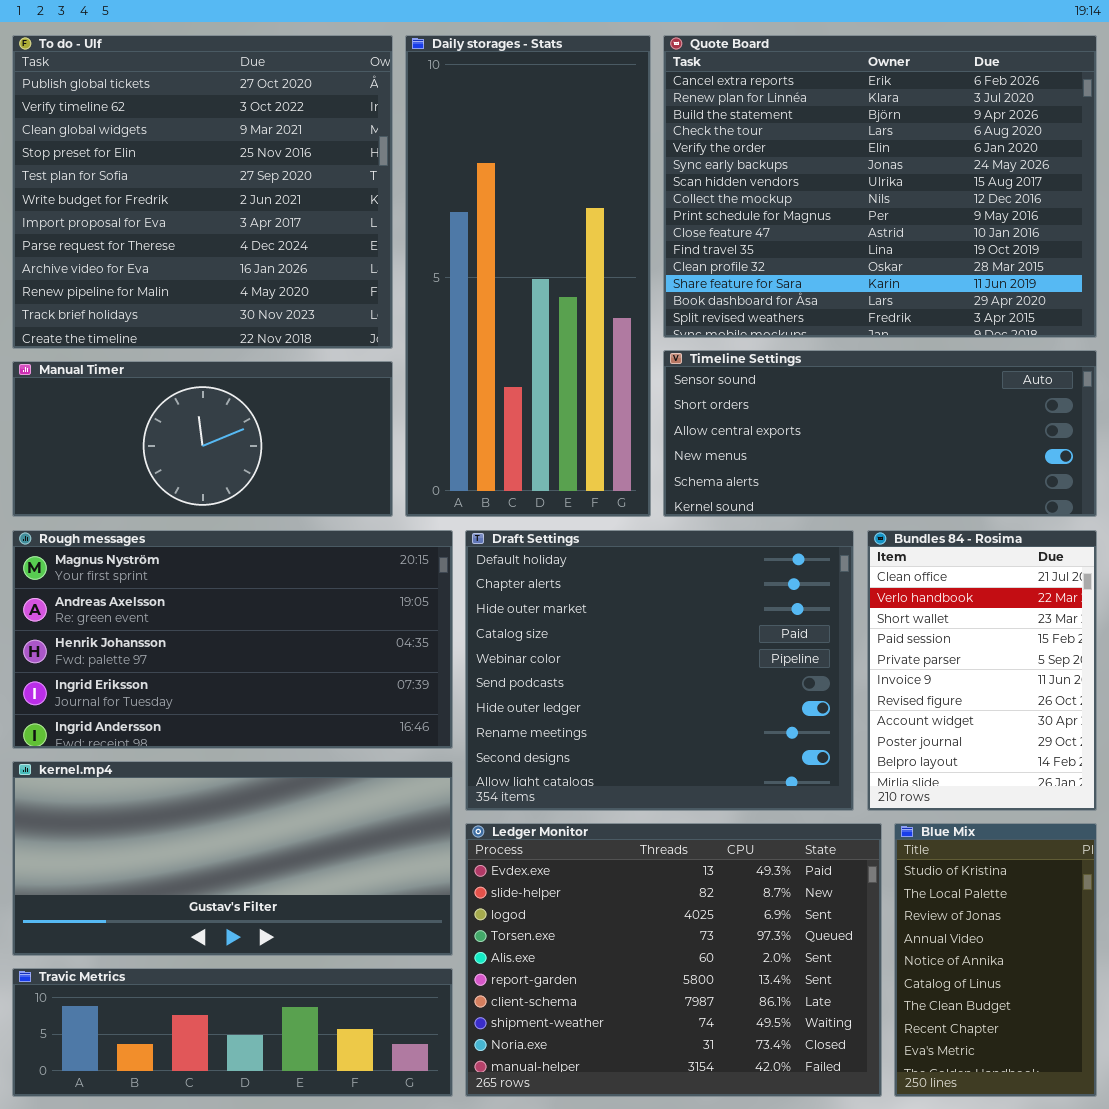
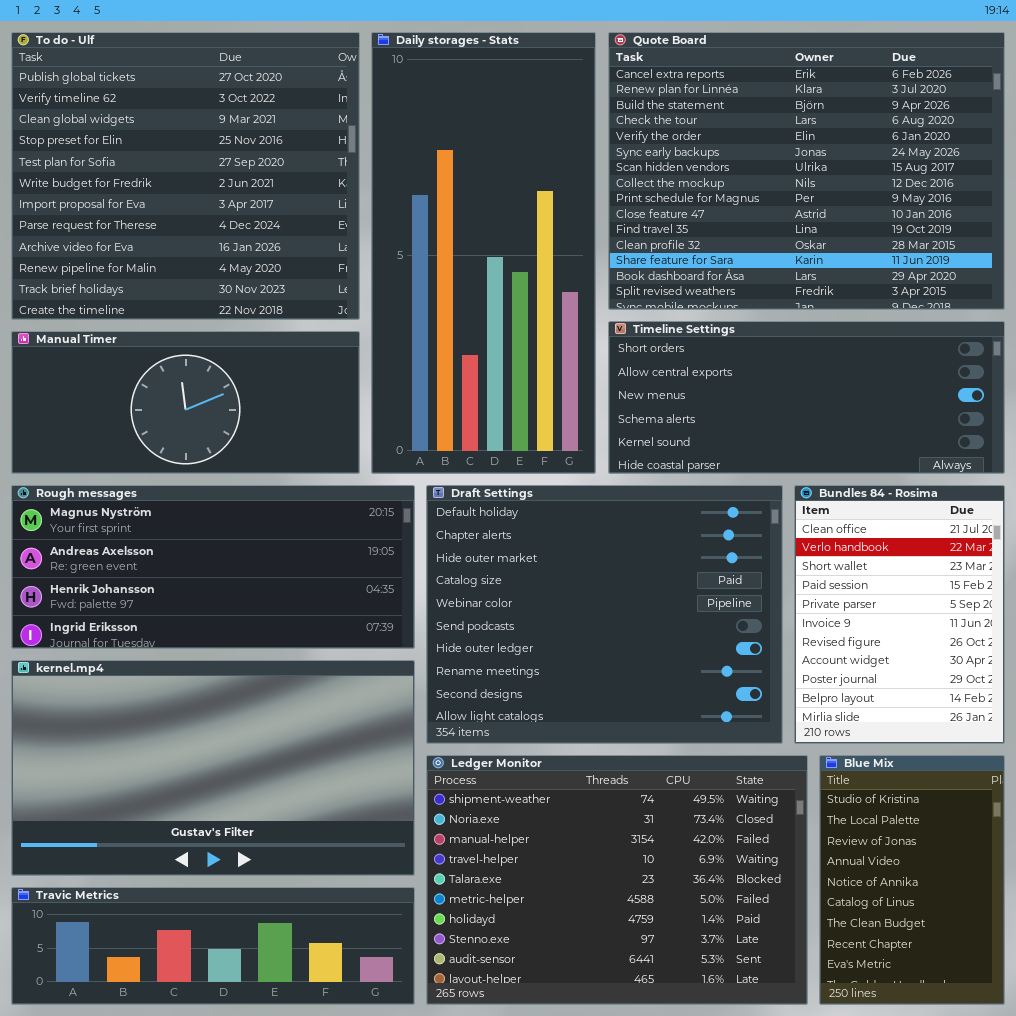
Timeline Settings: [663,350,1097,517] -> [608,321,1005,474], scrolled down 1 row
Rough messages: [12,530,453,749] -> [11,485,415,649], resized
kernel.mp4: [12,761,453,956] -> [11,660,415,876], resized
Ledger Monitor: [465,823,882,1097] -> [426,755,808,1005], scrolled down 7 rows

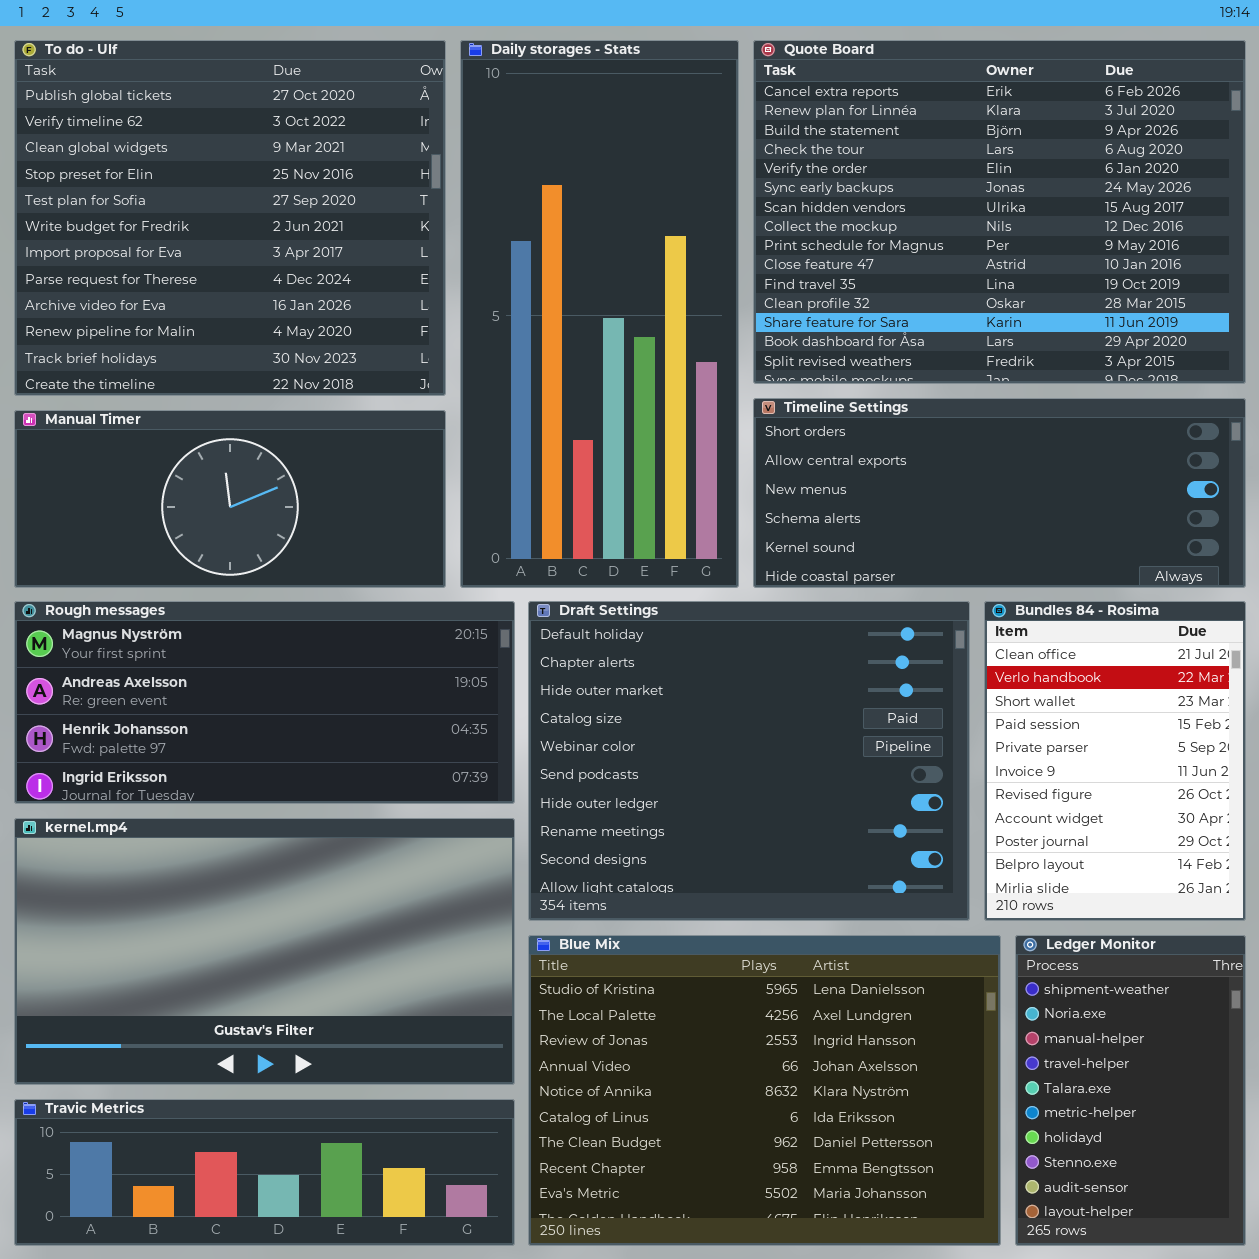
Ledger Monitor: [426,755,808,1005] -> [1015,935,1246,1246], moved, resized
Blue Mix: [819,755,1005,1005] -> [528,935,1001,1246], moved, resized

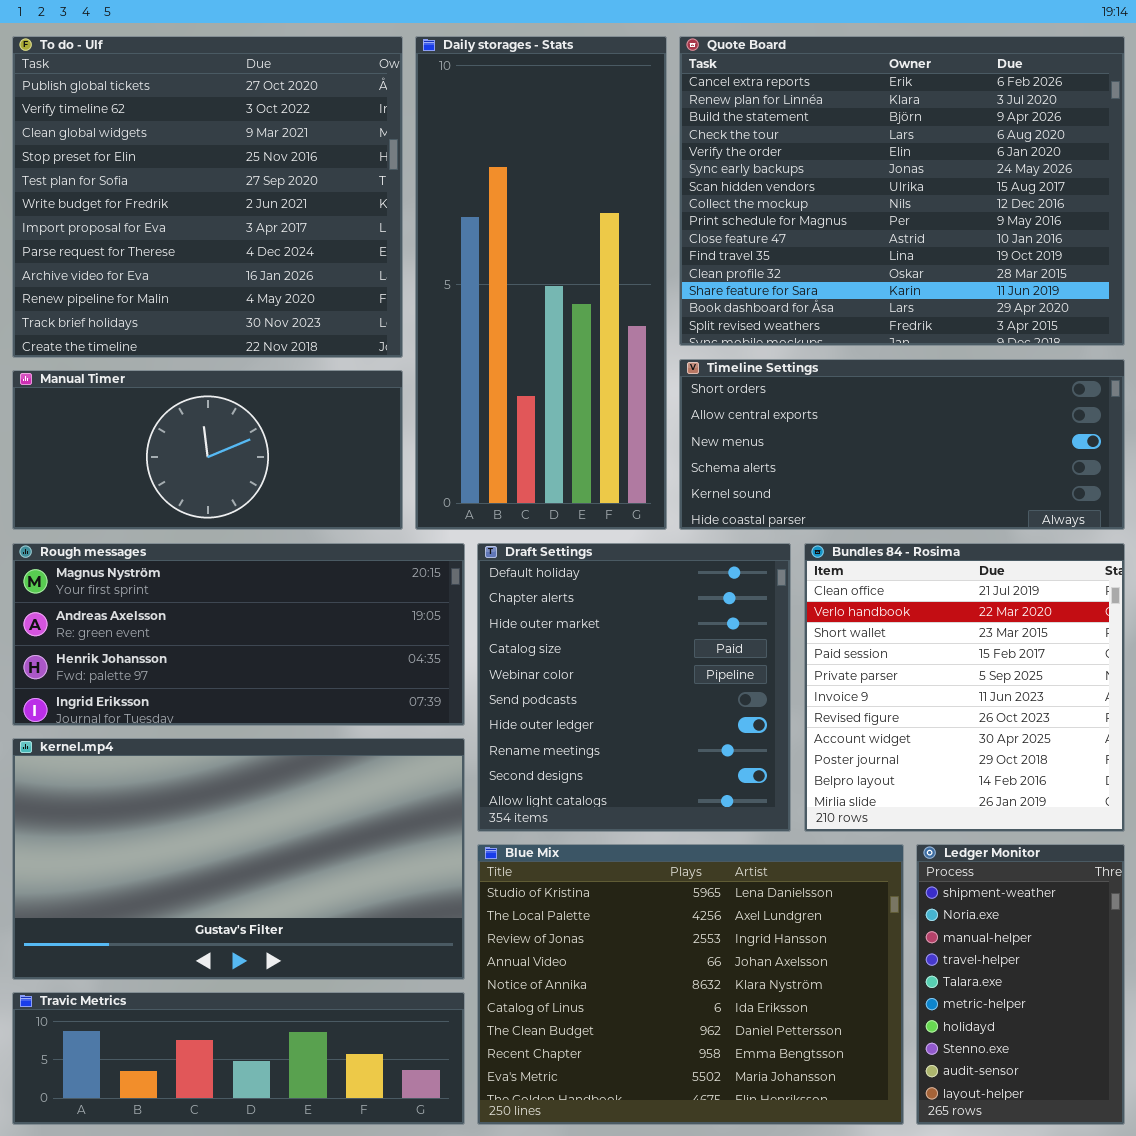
Draft Settings: [528,601,970,921] -> [477,543,791,832], resized
Bundles 84 - Rosima: [984,601,1246,921] -> [804,543,1125,832], resized

